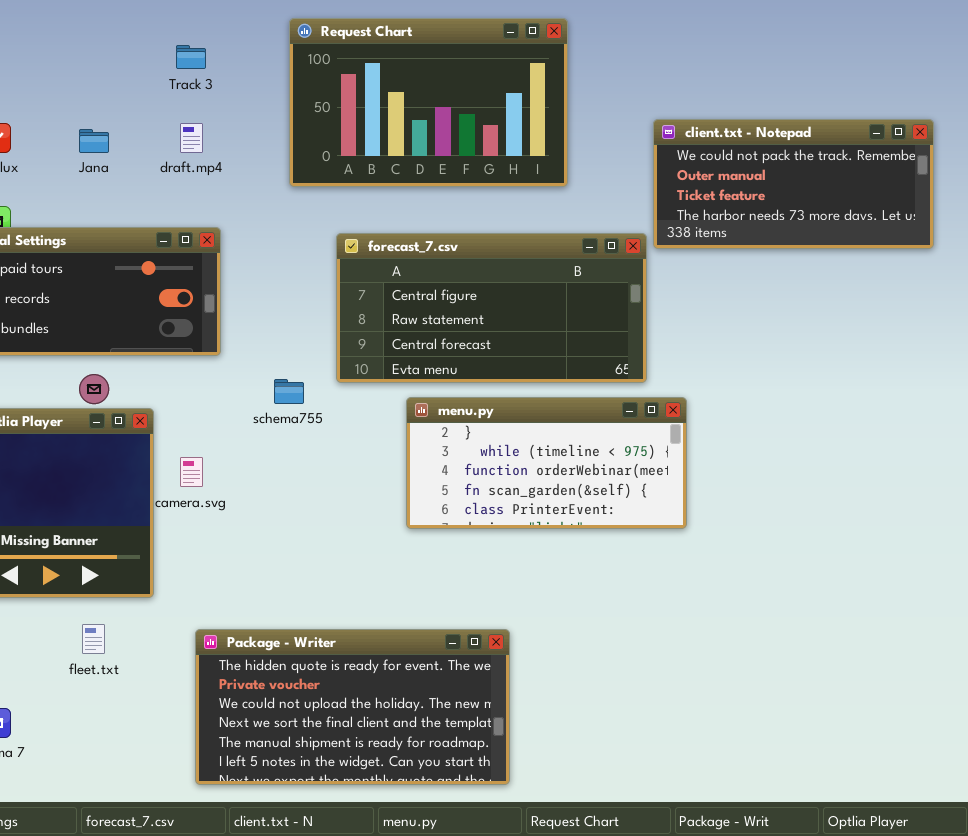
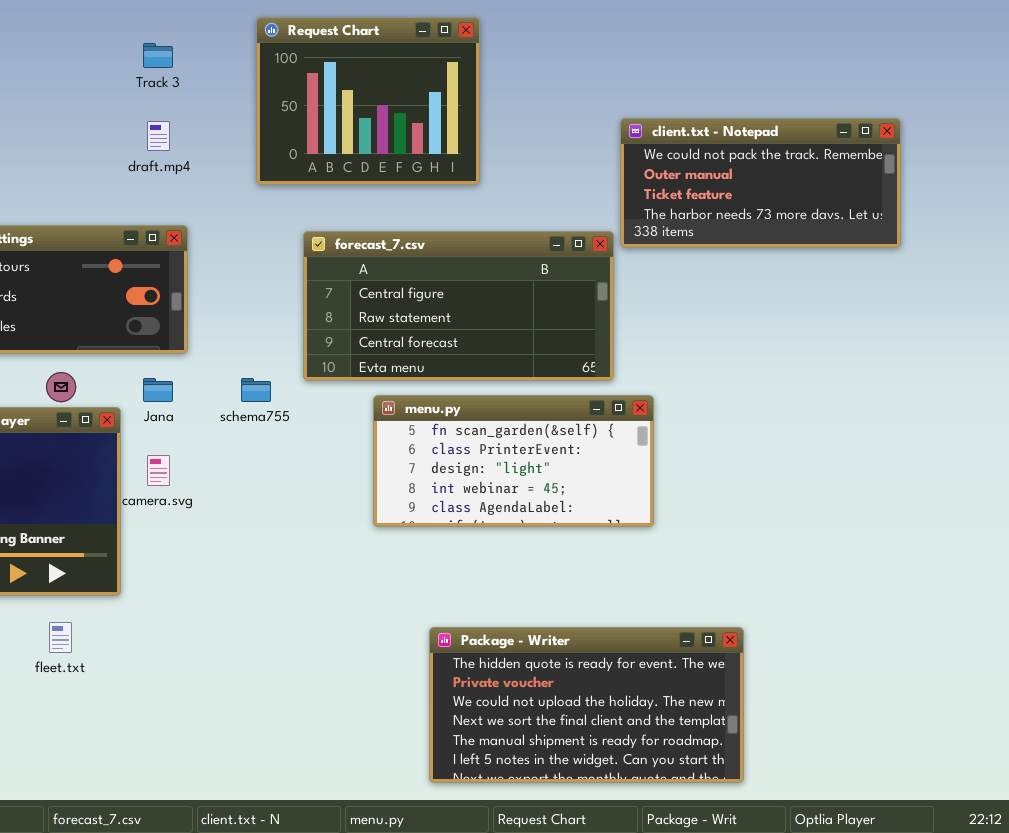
Request Chart: [289,18,568,187] -> [256,17,480,185], resized
Jana: [79,129,109,153] -> [143,378,173,402], moved
menu.py: [406,397,687,529] -> [373,395,654,527], scrolled down 3 rows
Package - Writer: [195,629,510,785] -> [429,627,744,783], moved

